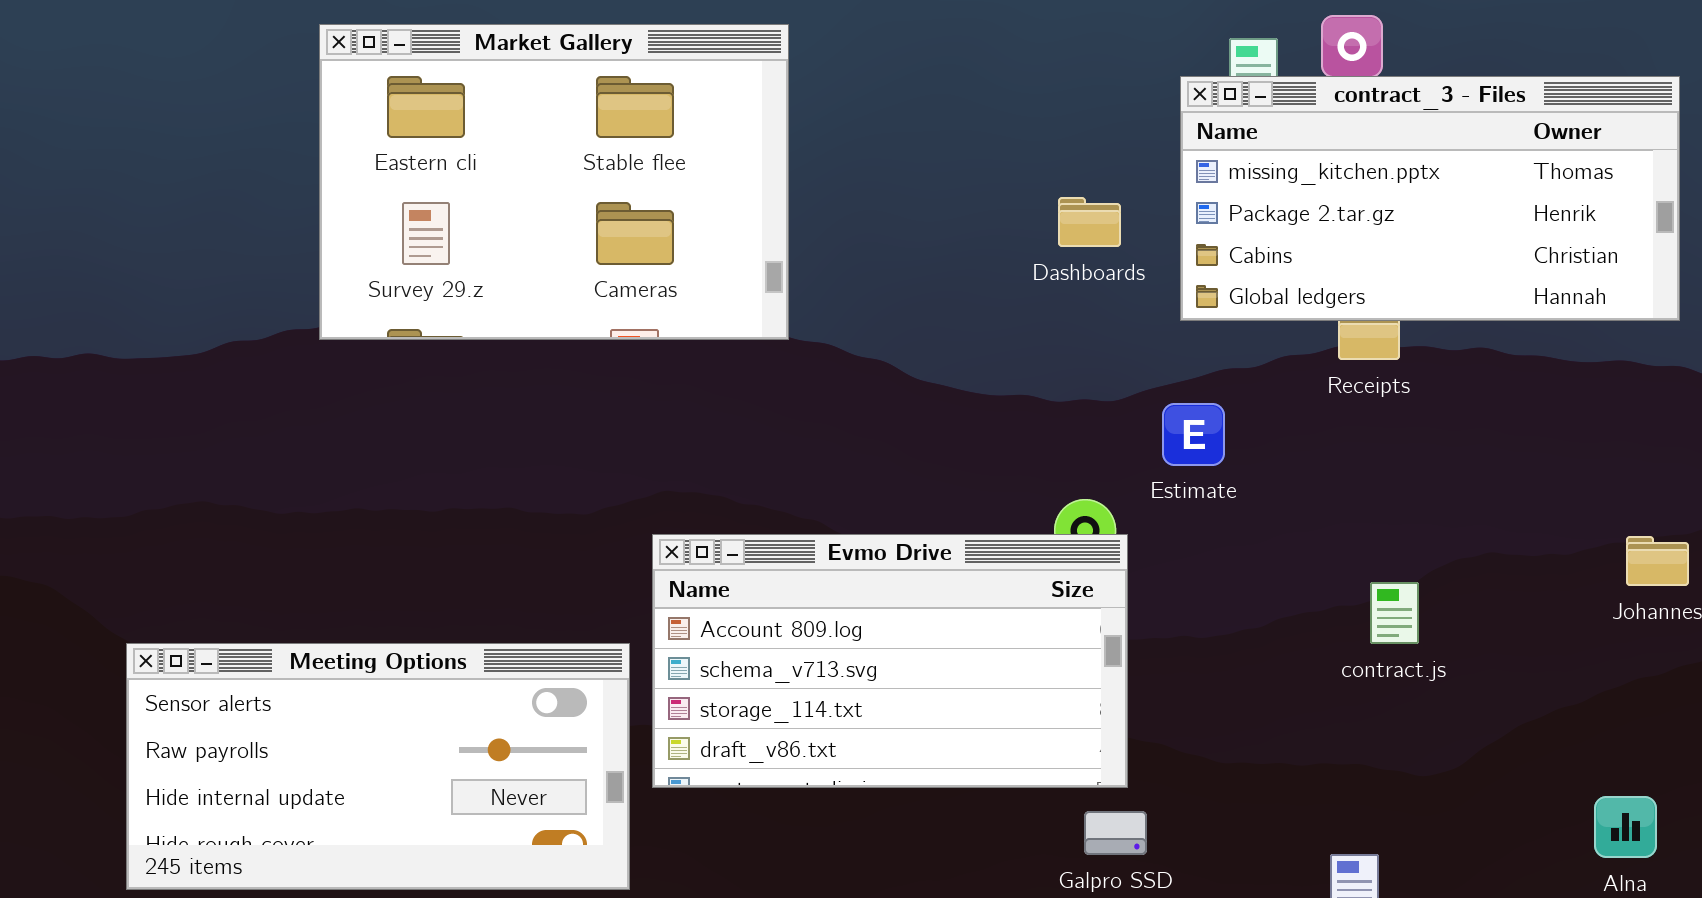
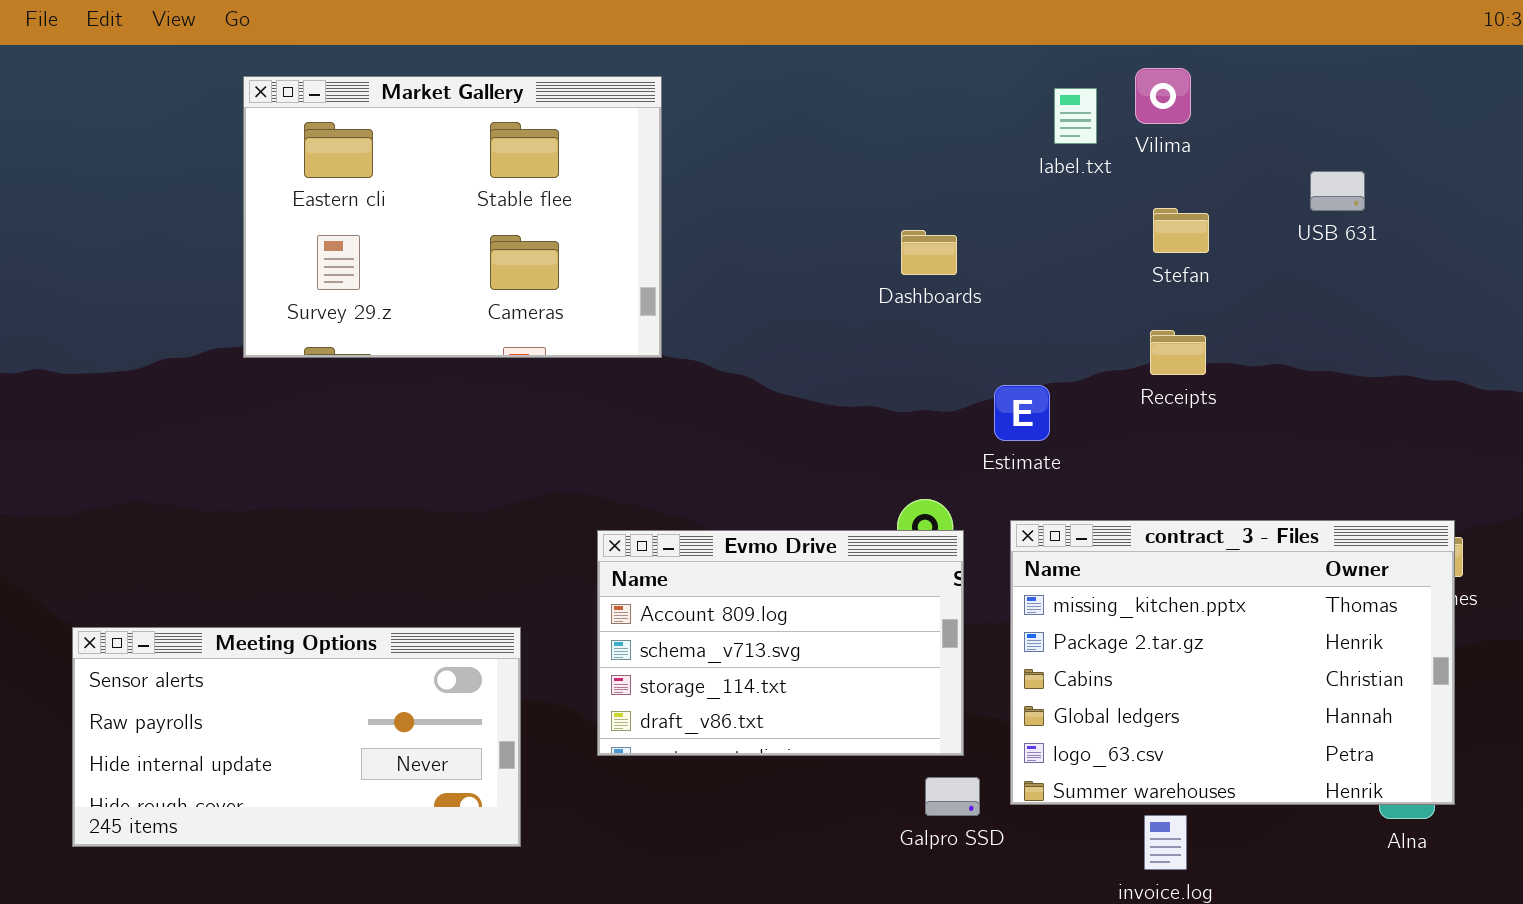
contract_3 - Files: [1180,76,1680,321] -> [1010,520,1455,805], moved, resized
Estimate: [1162,403,1225,466] -> [994,385,1050,441], moved
Evmo Drive: [652,534,1128,788] -> [597,530,964,756], resized

